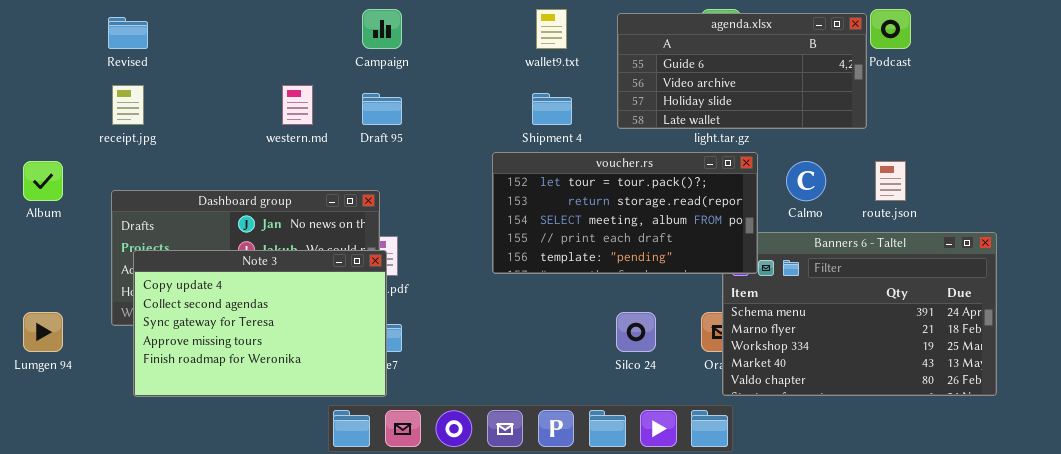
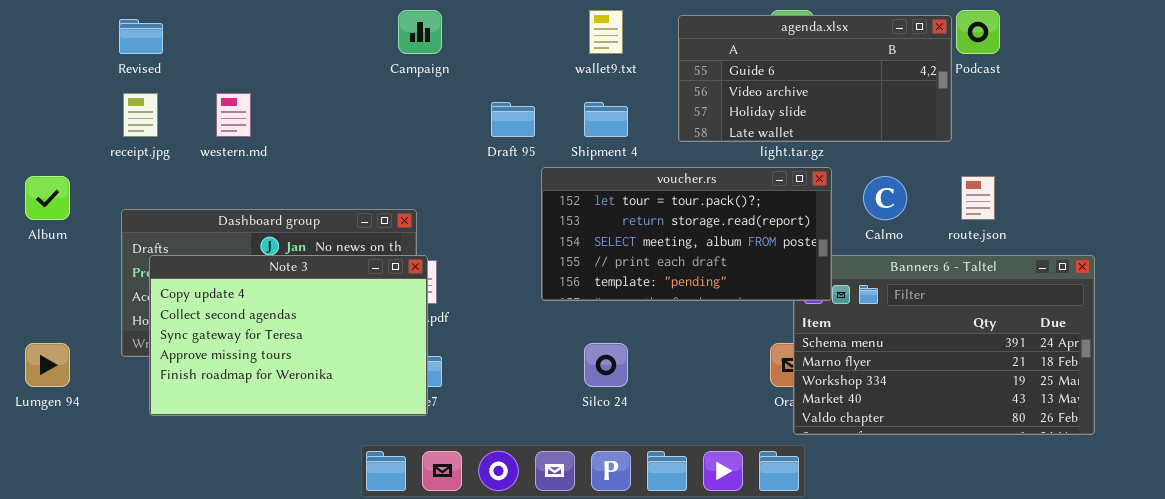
western.md: [282,85,313,125] -> [216,93,251,137], moved
Draft 95: [362,93,402,125] -> [491,102,535,137], moved
Note 3: [133,250,387,397] -> [149,255,428,416], moved
Silco 24: [616,312,656,352] -> [584,343,628,387], moved

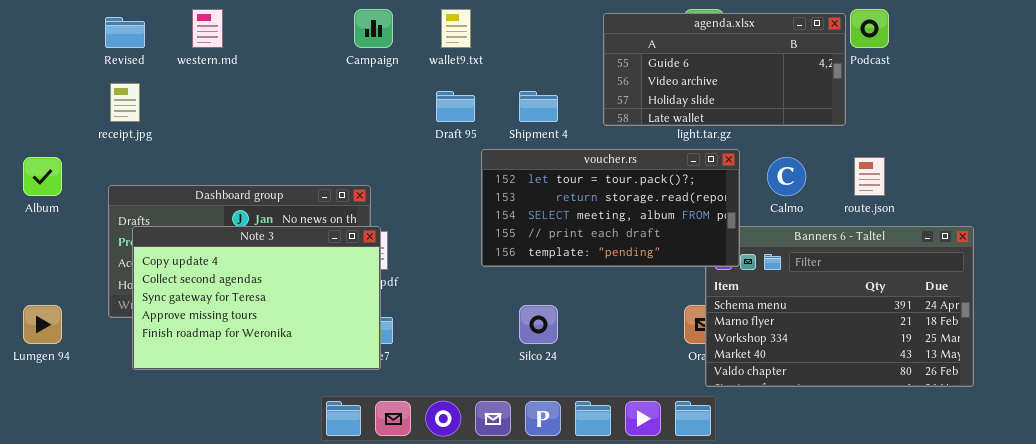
wallet9.txt: [589,10,623,54] -> [441,9,471,48], moved
western.md: [216,93,251,137] -> [192,9,223,48], moved

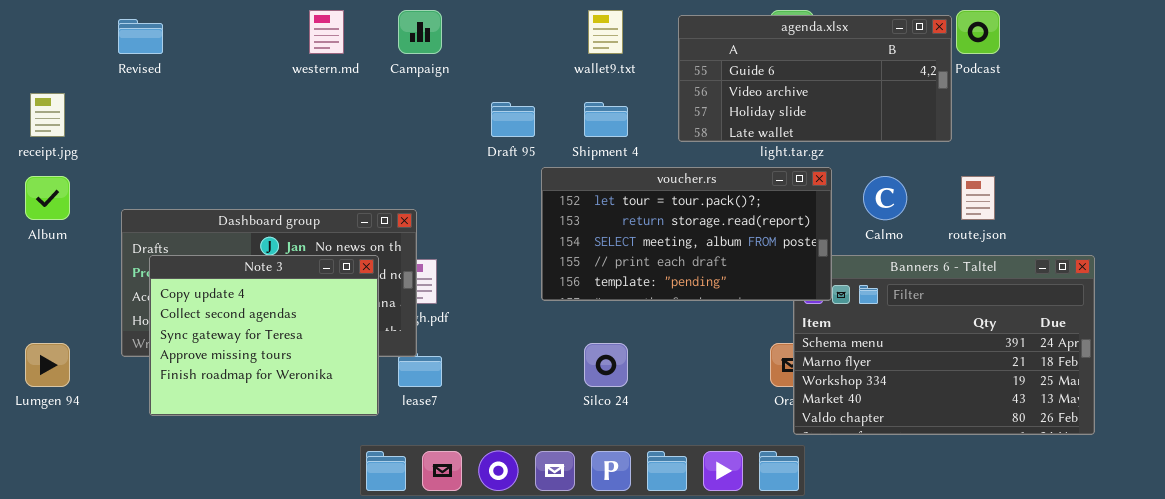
western.md: [192,9,223,48] -> [309,10,344,54], moved
wallet9.txt: [441,9,471,48] -> [588,10,623,54], moved
receipt.jpg: [110,83,140,122] -> [30,93,65,137], moved
Note 3: [132,226,381,370] -> [149,255,379,416], resized

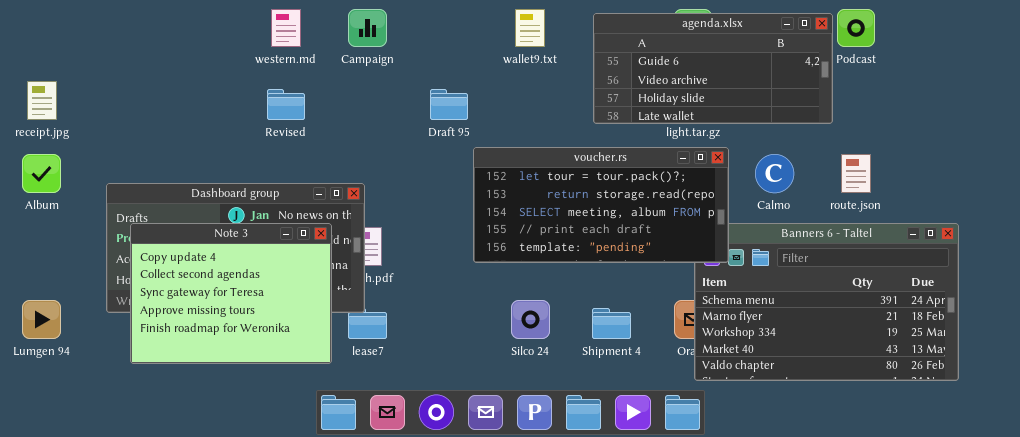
Revised: [118,19,163,54] -> [267,89,305,120], moved
Shipment 4: [584,102,628,137] -> [592,308,631,339], moved

